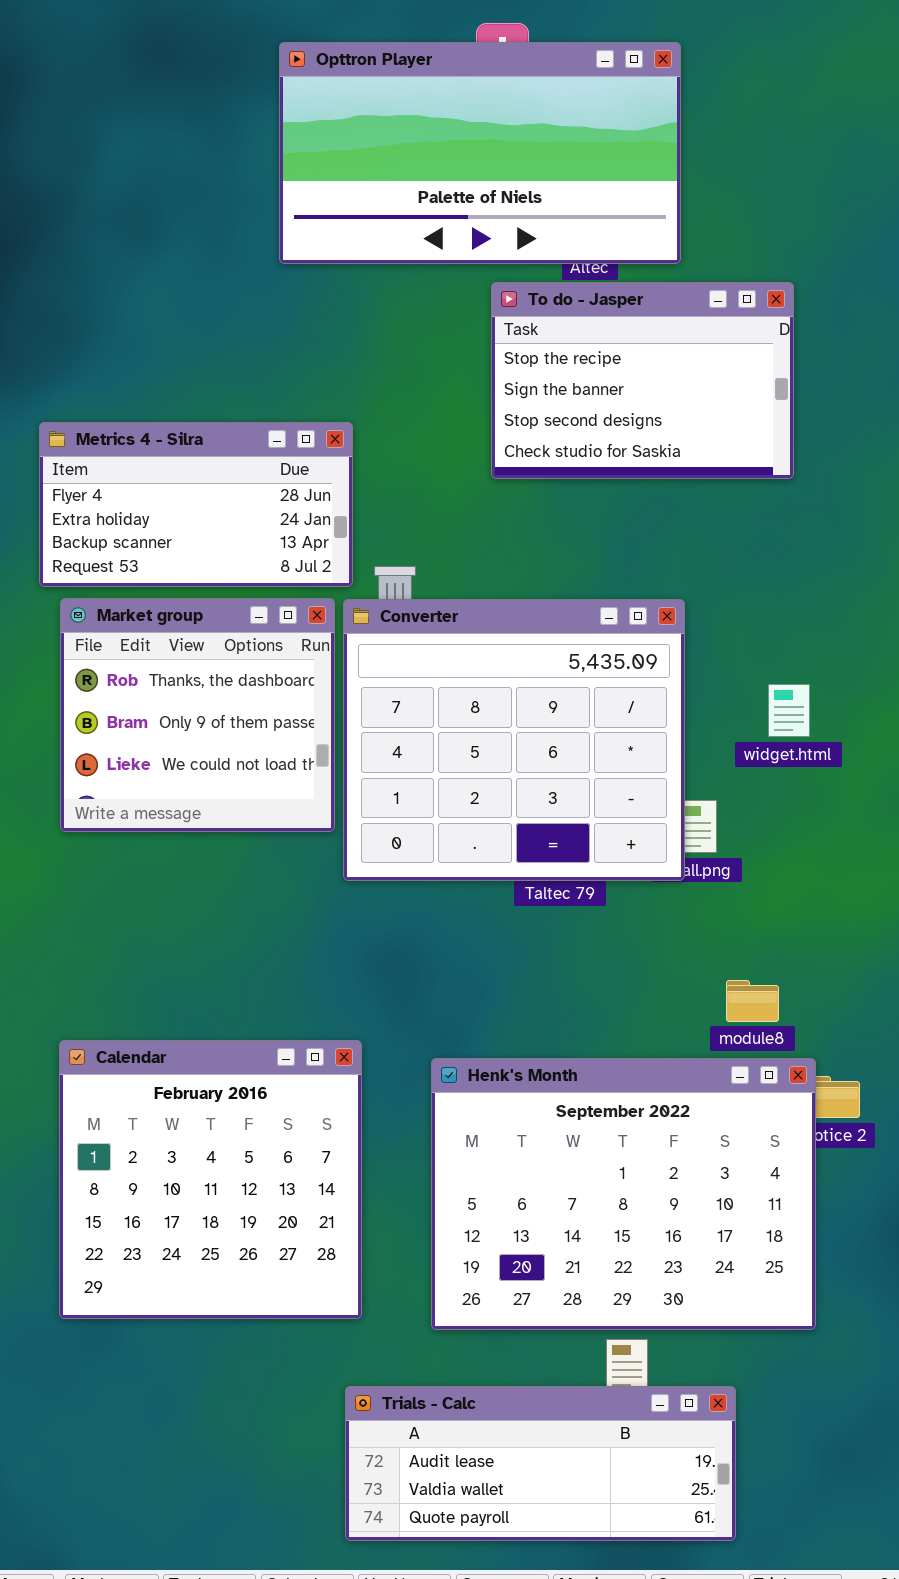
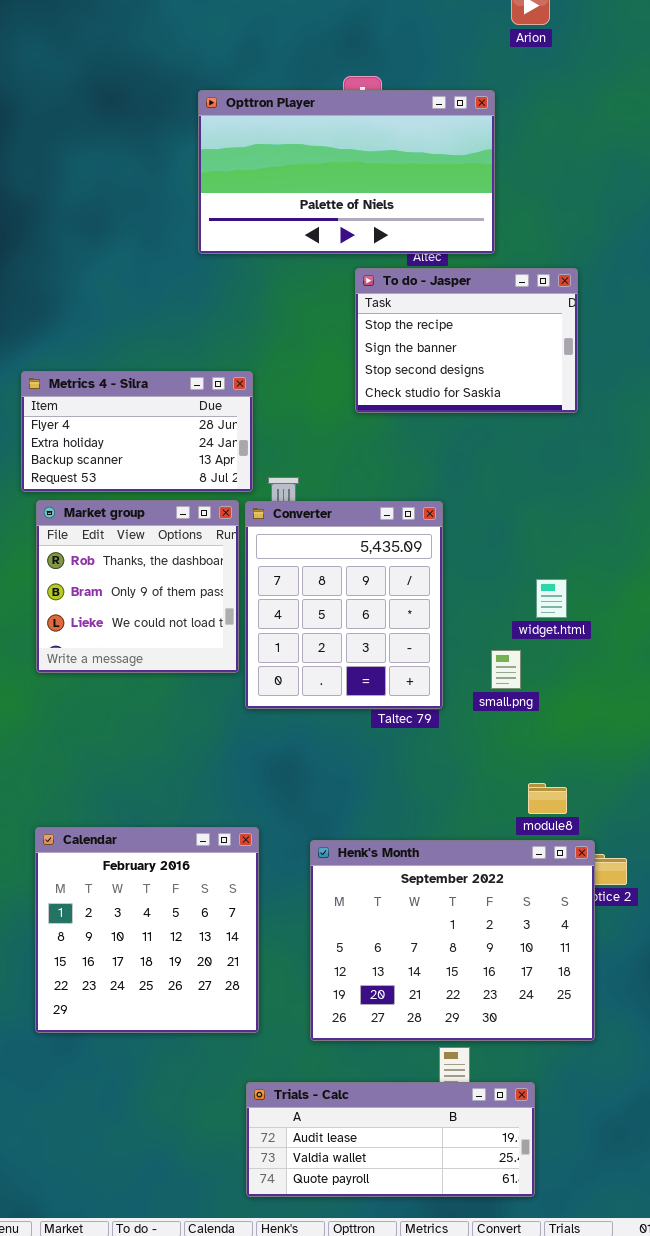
Converter: [343,599,685,881] -> [245,501,443,709], resized
widget.html: [768,684,810,737] -> [536,579,567,618], moved

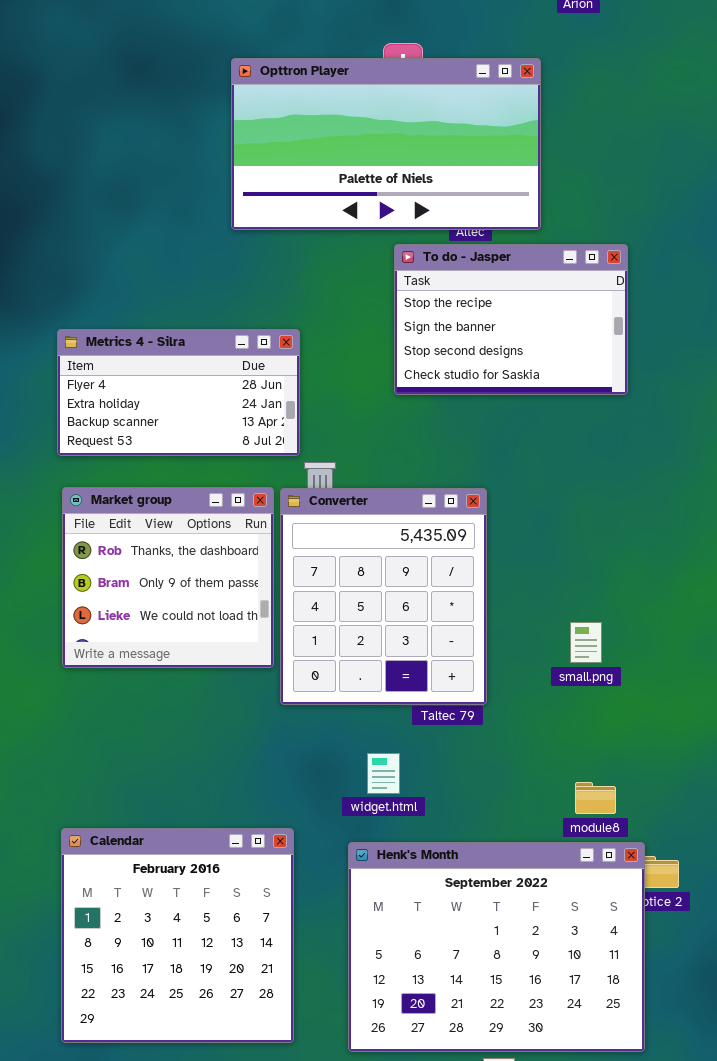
Metrics 4 - Silra: [21,371,253,492] -> [57,329,300,456], moved
widget.html: [536,579,567,618] -> [367,753,400,794], moved
small.png: [491,650,521,689] -> [570,622,602,663], moved

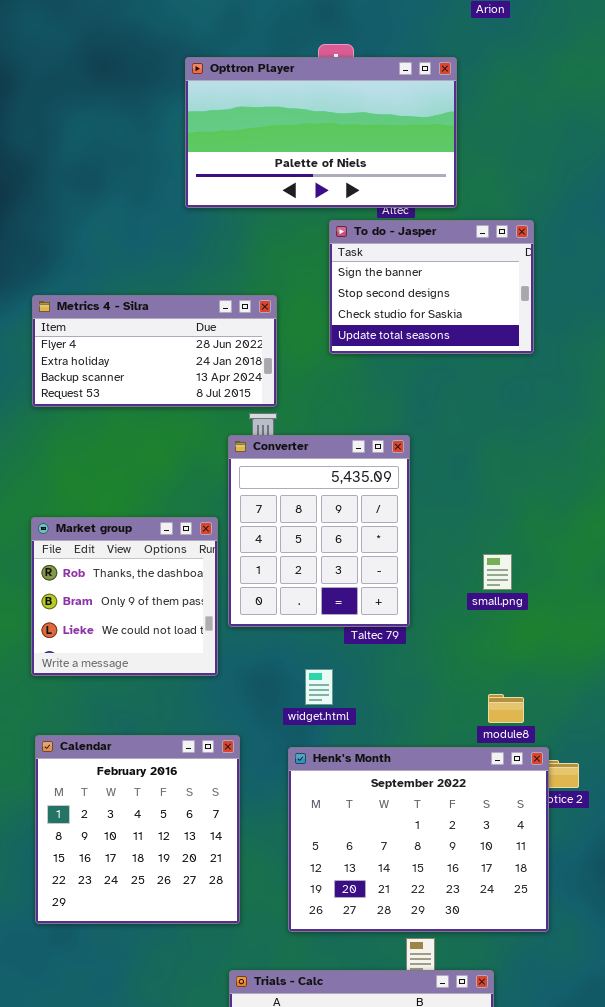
To do - Jasper: [394,244,628,395] -> [329,220,534,354], scrolled down 1 row
Metrics 4 - Silra: [57,329,300,456] -> [32,295,277,407], resized
Market group: [62,487,274,668] -> [31,517,218,676], moved

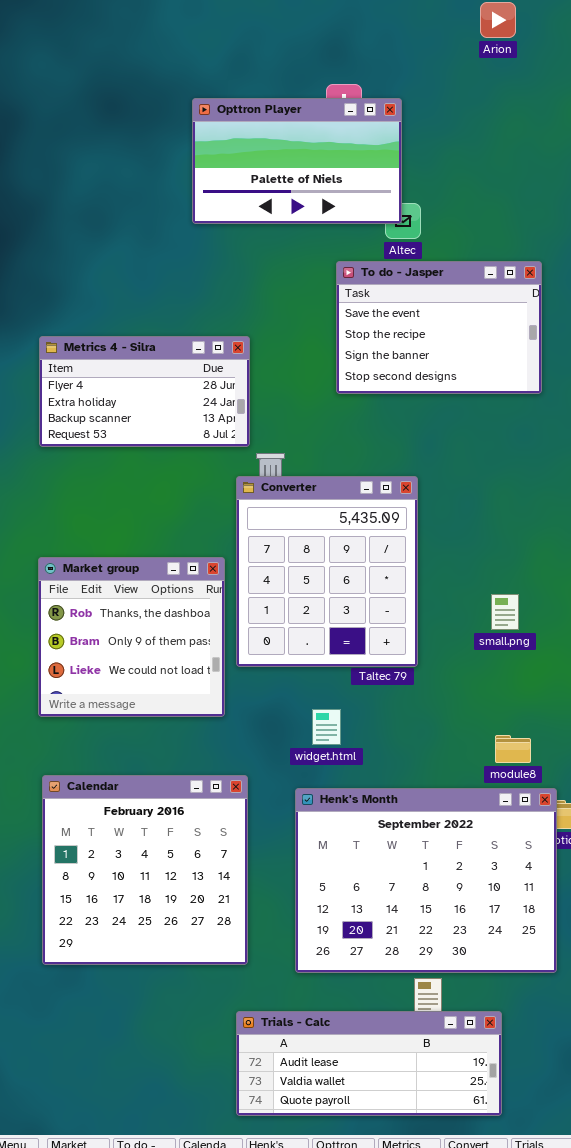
Opttron Player: [185,57,457,208] -> [192,98,402,224], resized
To do - Jasper: [329,220,534,354] -> [336,261,542,394], scrolled up 2 rows
Metrics 4 - Silra: [32,295,277,407] -> [39,336,250,447], resized

